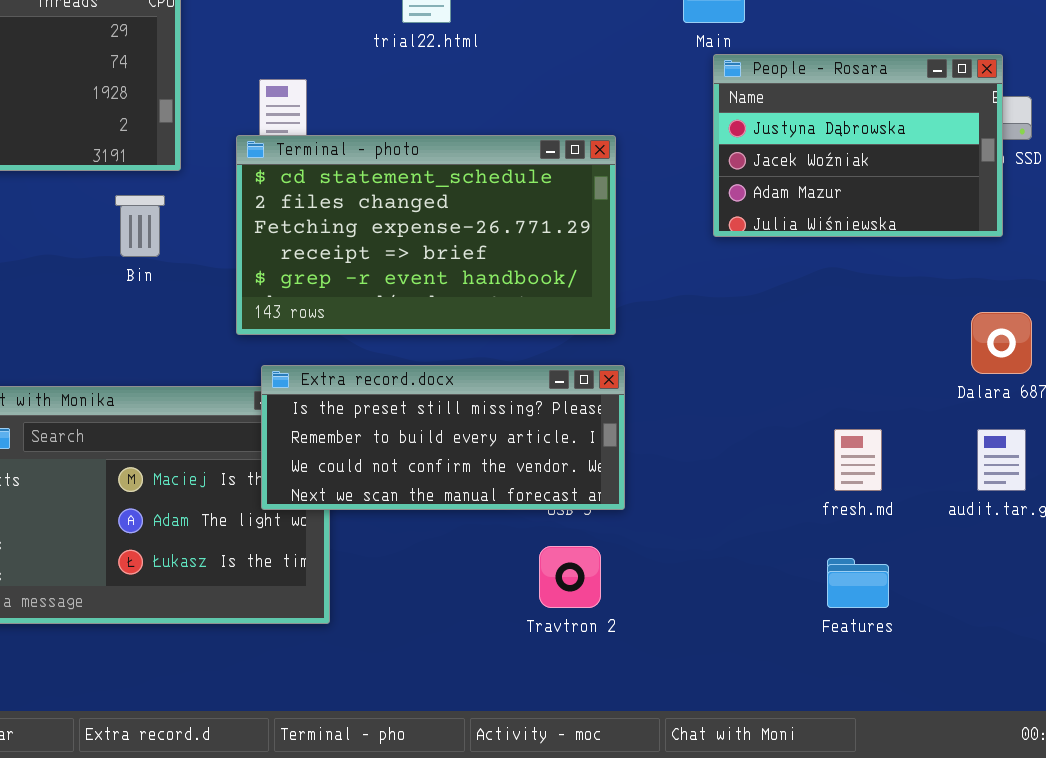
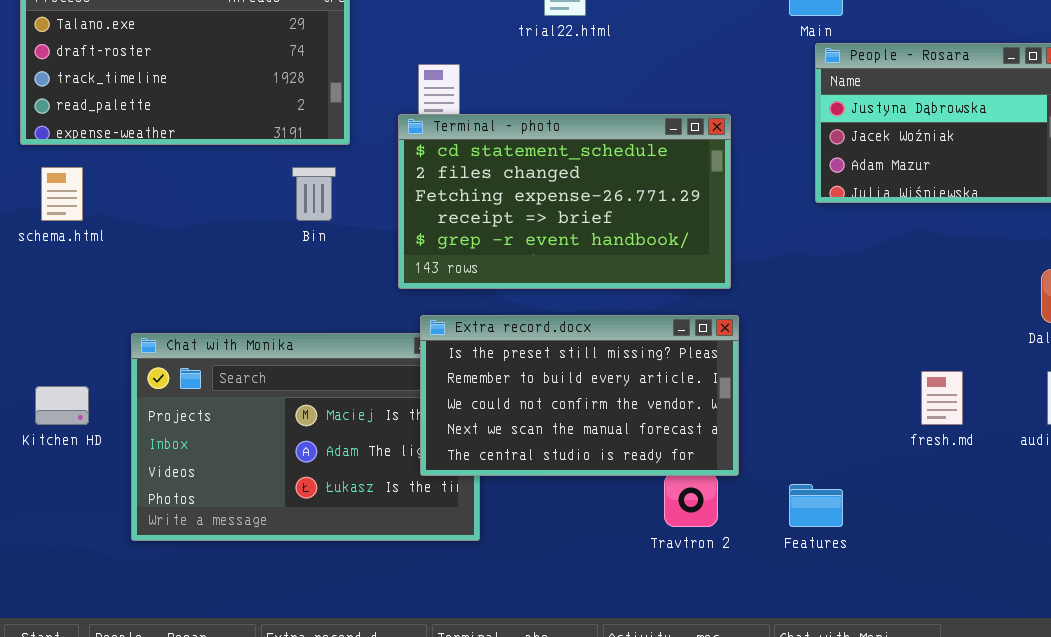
Extra record.docx: [261,365,625,510] -> [420,315,739,476], resized
Features: [827,558,889,608] -> [789,484,843,527], moved

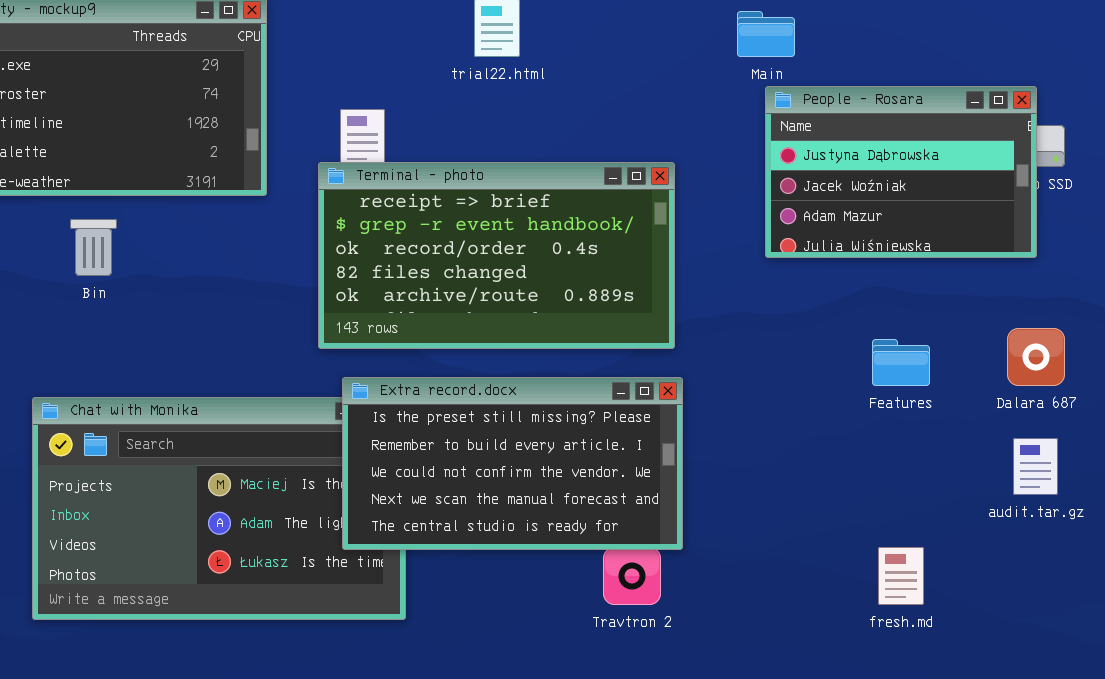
Terminal - photo: [398,114,731,289] -> [318,162,675,349], scrolled down 3 rows
Bin: [292,167,336,221] -> [70,219,117,276], moved
fresh.md: [921,371,963,425] -> [878,547,924,605], moved
Features: [789,484,843,527] -> [872,339,930,386], moved

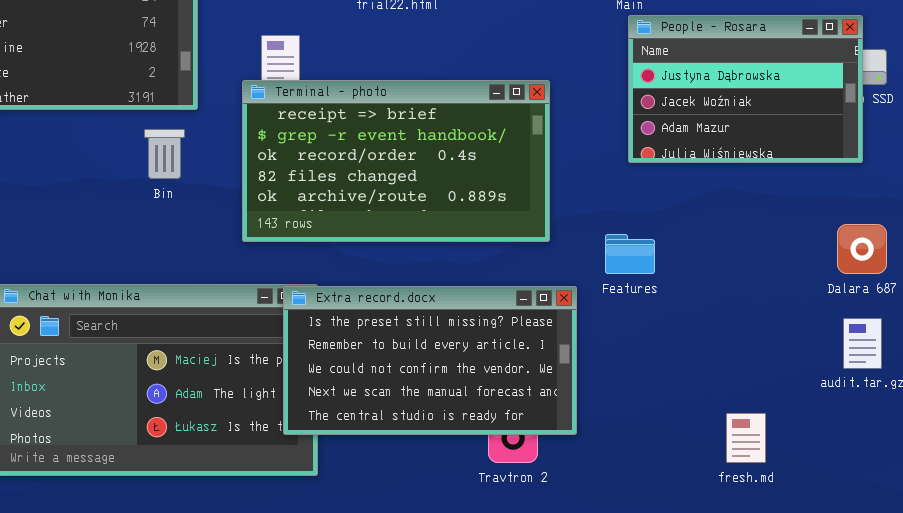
Bin: [70,219,117,276] -> [144,129,185,179], moved
Features: [872,339,930,386] -> [605,234,655,274], moved
Extra record.docx: [342,377,683,550] -> [283,286,577,435], moved

